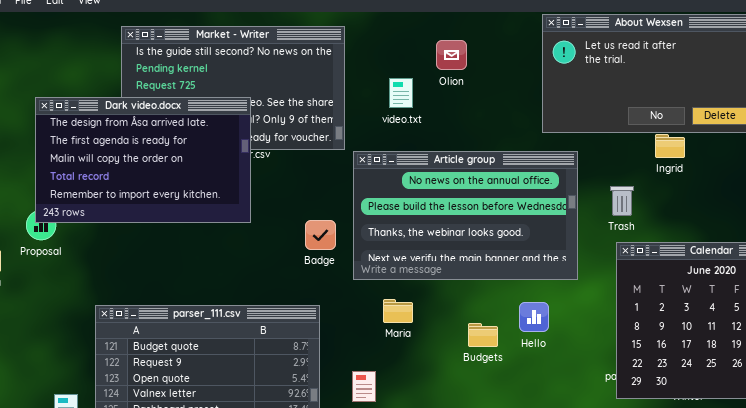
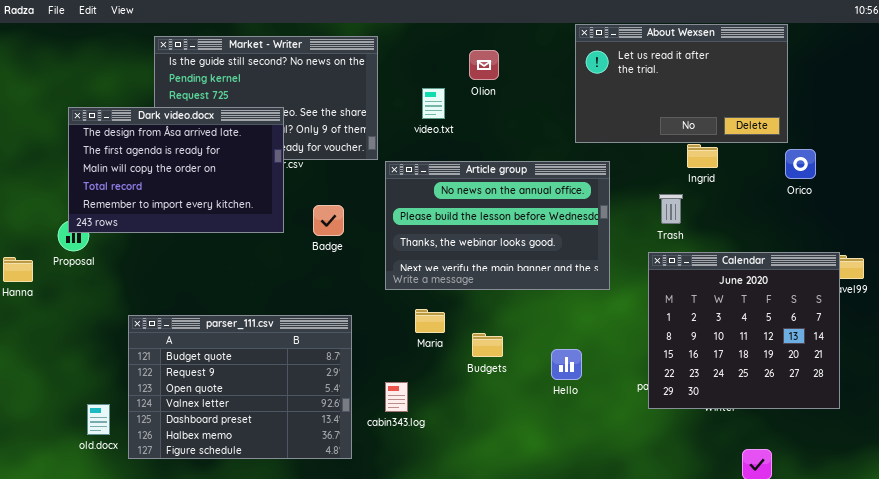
Trash: [610,186,634,216] -> [659,194,683,224], moved
Badge: [305,220,336,250] -> [313,205,344,236], moved
Hello: [519,302,549,332] -> [551,349,582,380], moved
Budgets: [468,323,498,347] -> [472,333,503,357], moved

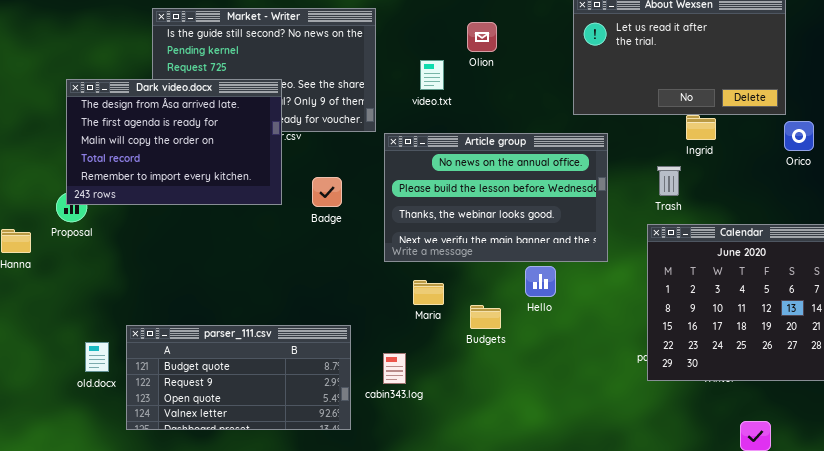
parser_111.csv: [128,315,352,459] -> [126,325,351,430], resized
Hello: [551,349,582,380] -> [525,266,556,297], moved
old.docx: [87,404,110,435] -> [85,342,109,372], moved

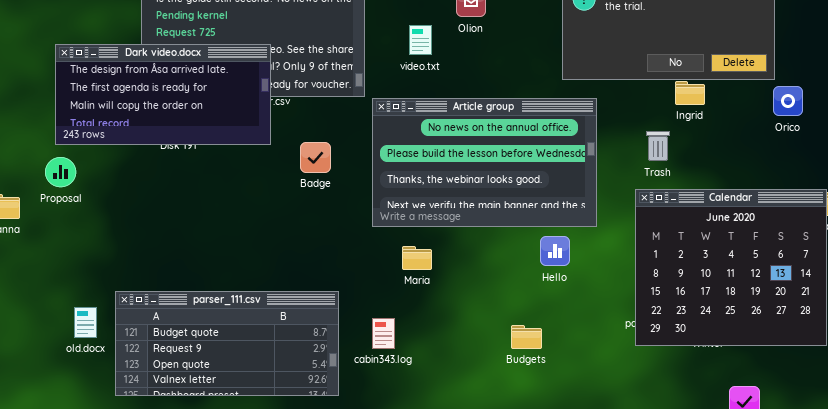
Dark video.docx: [66,79,282,205] -> [55,44,271,145], resized
Hello: [525,266,556,297] -> [540,236,570,266], moved
Budgets: [470,305,501,329] -> [511,325,542,349], moved

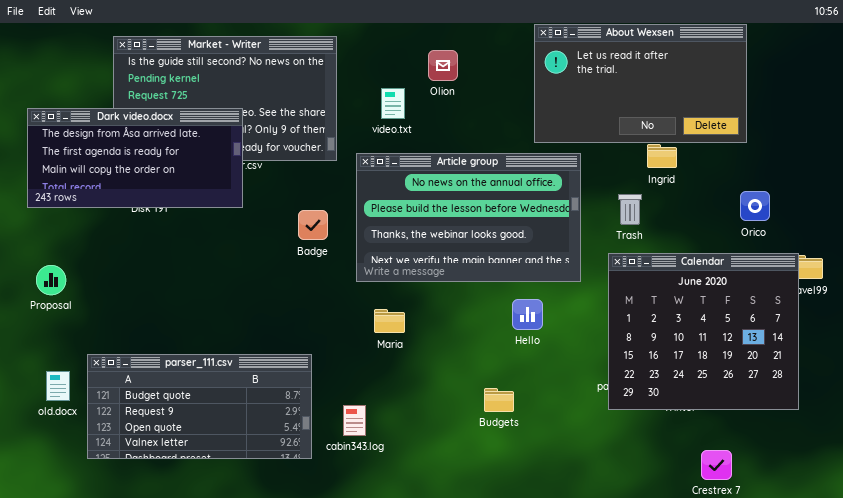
Orico: [773,86,803,116] -> [740,191,770,221], moved
Article group: [372,98,597,227] -> [356,153,581,282], moved
Badge: [300,142,331,173] -> [298,210,328,240], moved
Proposal: [45,157,76,187] -> [36,265,66,295], moved
cabin343.log: [372,318,395,349] -> [343,405,366,436], moved

